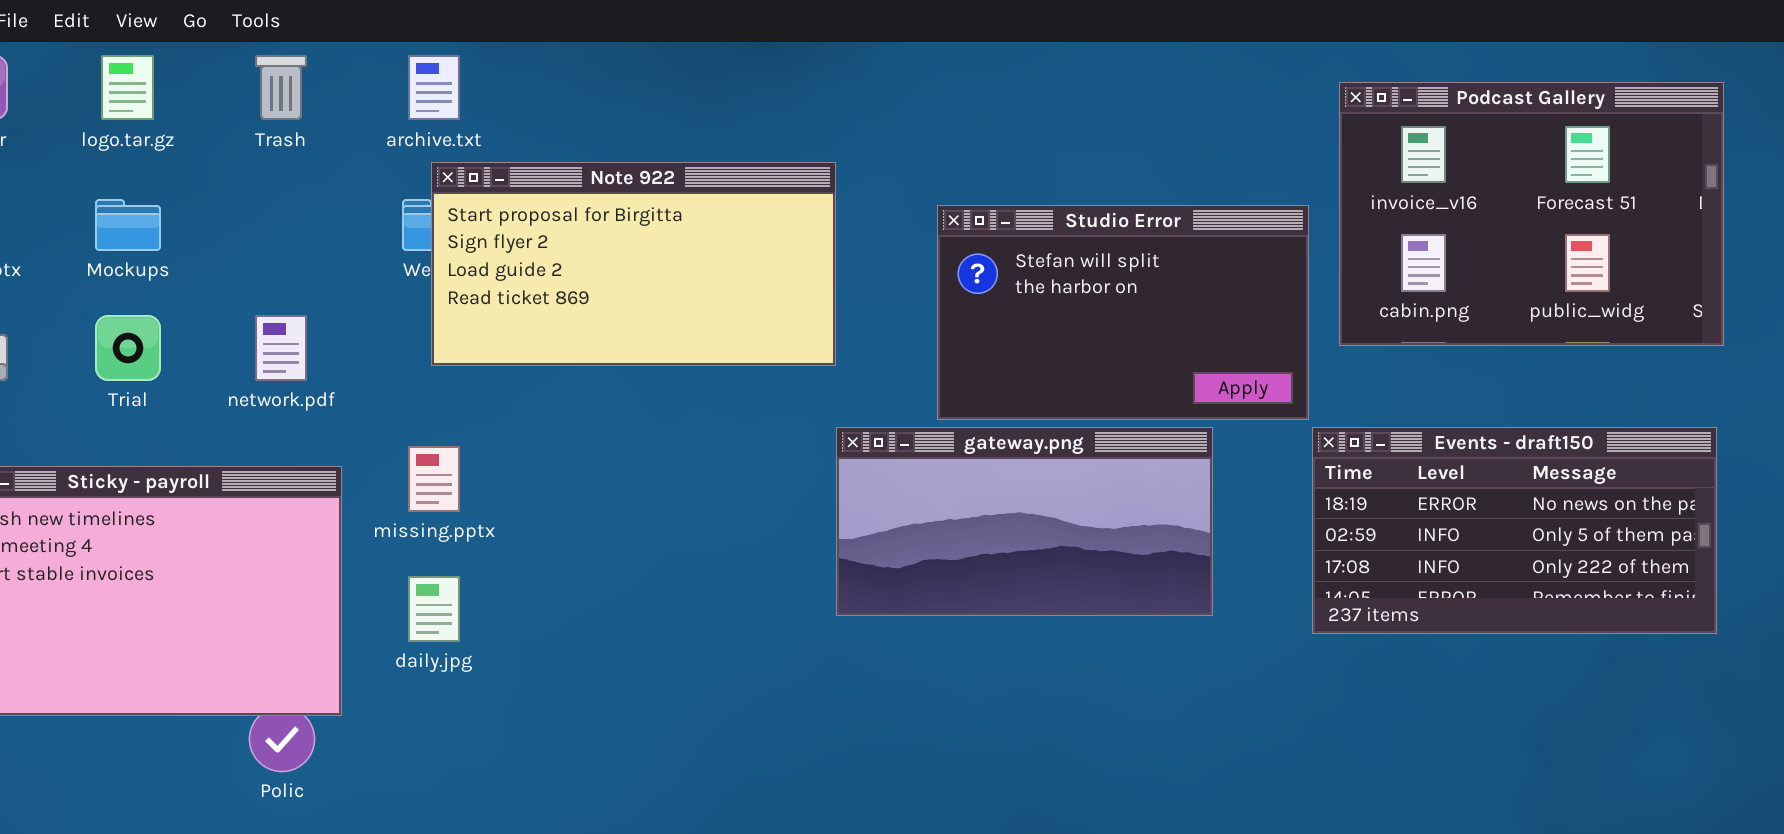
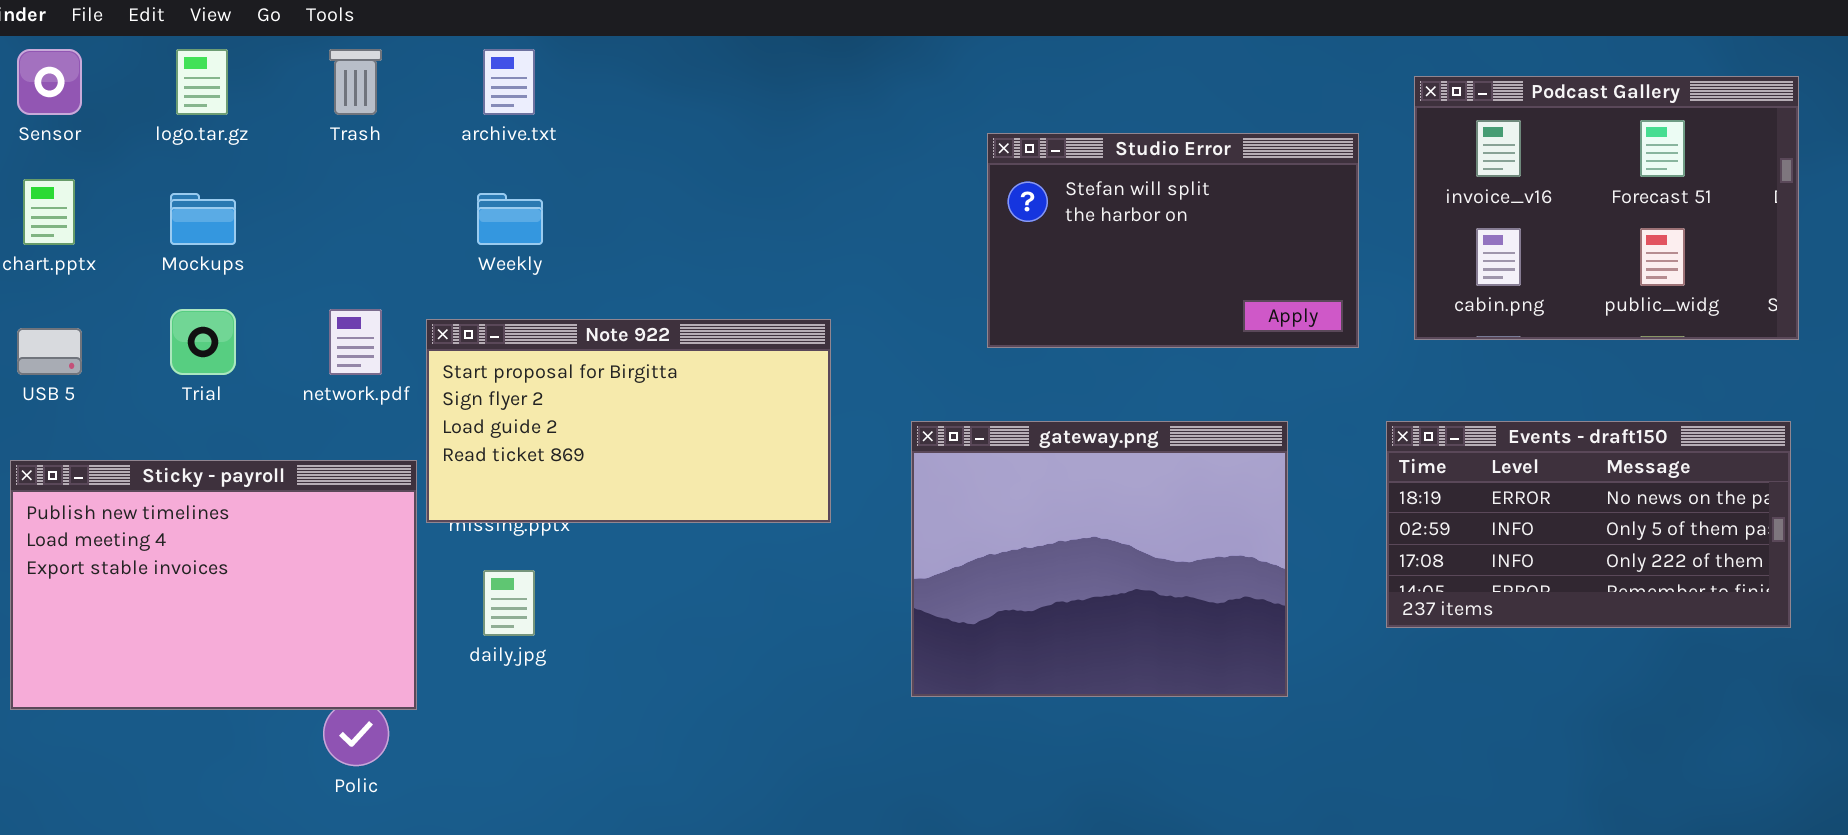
Note 922: [431,162,836,366] -> [426,319,831,523], moved
Studio Error: [937,205,1309,420] -> [987,133,1359,348], moved
gateway.png: [836,427,1213,616] -> [911,421,1288,697], resized

